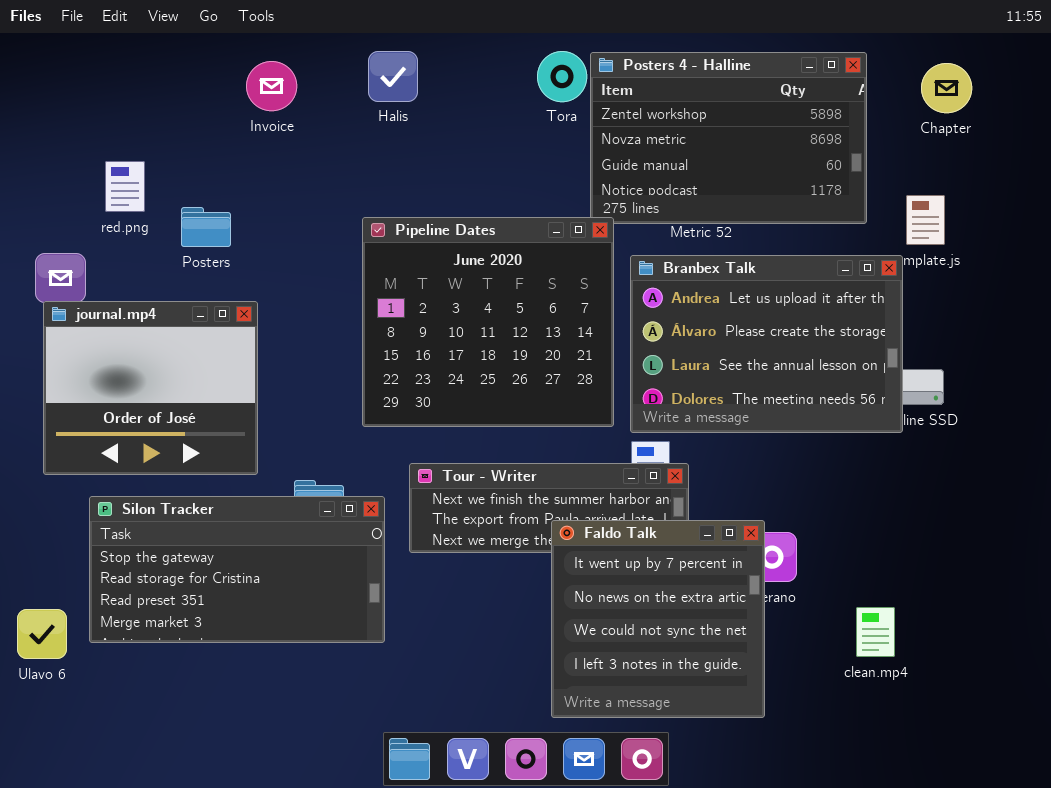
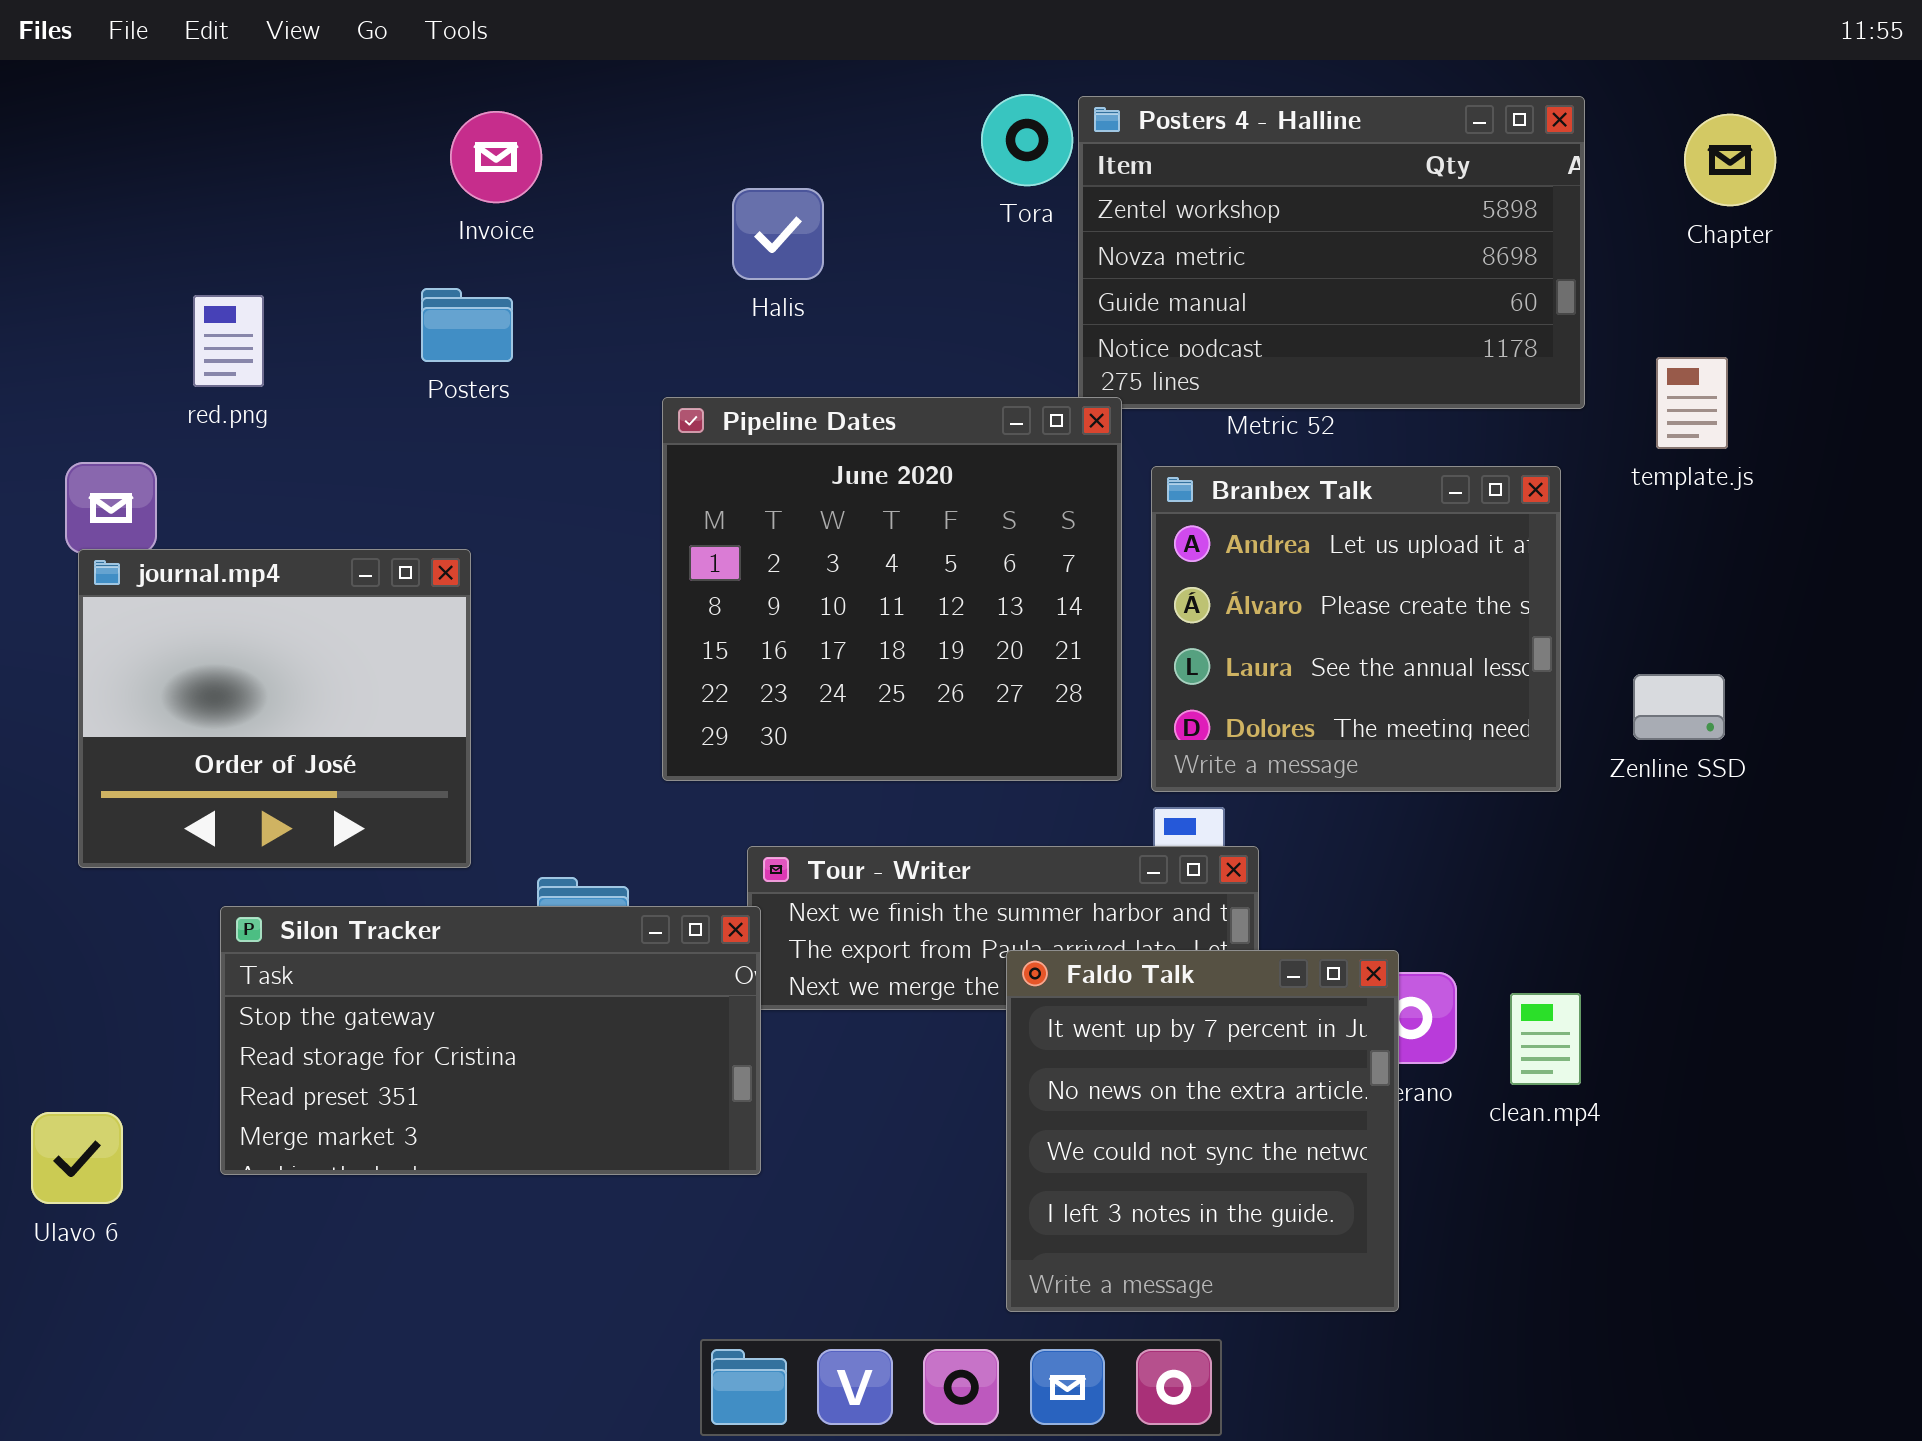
Halis: [368,51,418,102] -> [732,188,824,280], moved
Posters: [181,207,231,247] -> [421,288,513,362], moved
Branbex Talk: [630,255,903,433] -> [1151,466,1561,792], resized
Silon Tracker: [89,496,385,643] -> [220,906,761,1175], moved
clean.mp4: [856,607,895,657] -> [1510,993,1581,1085], moved

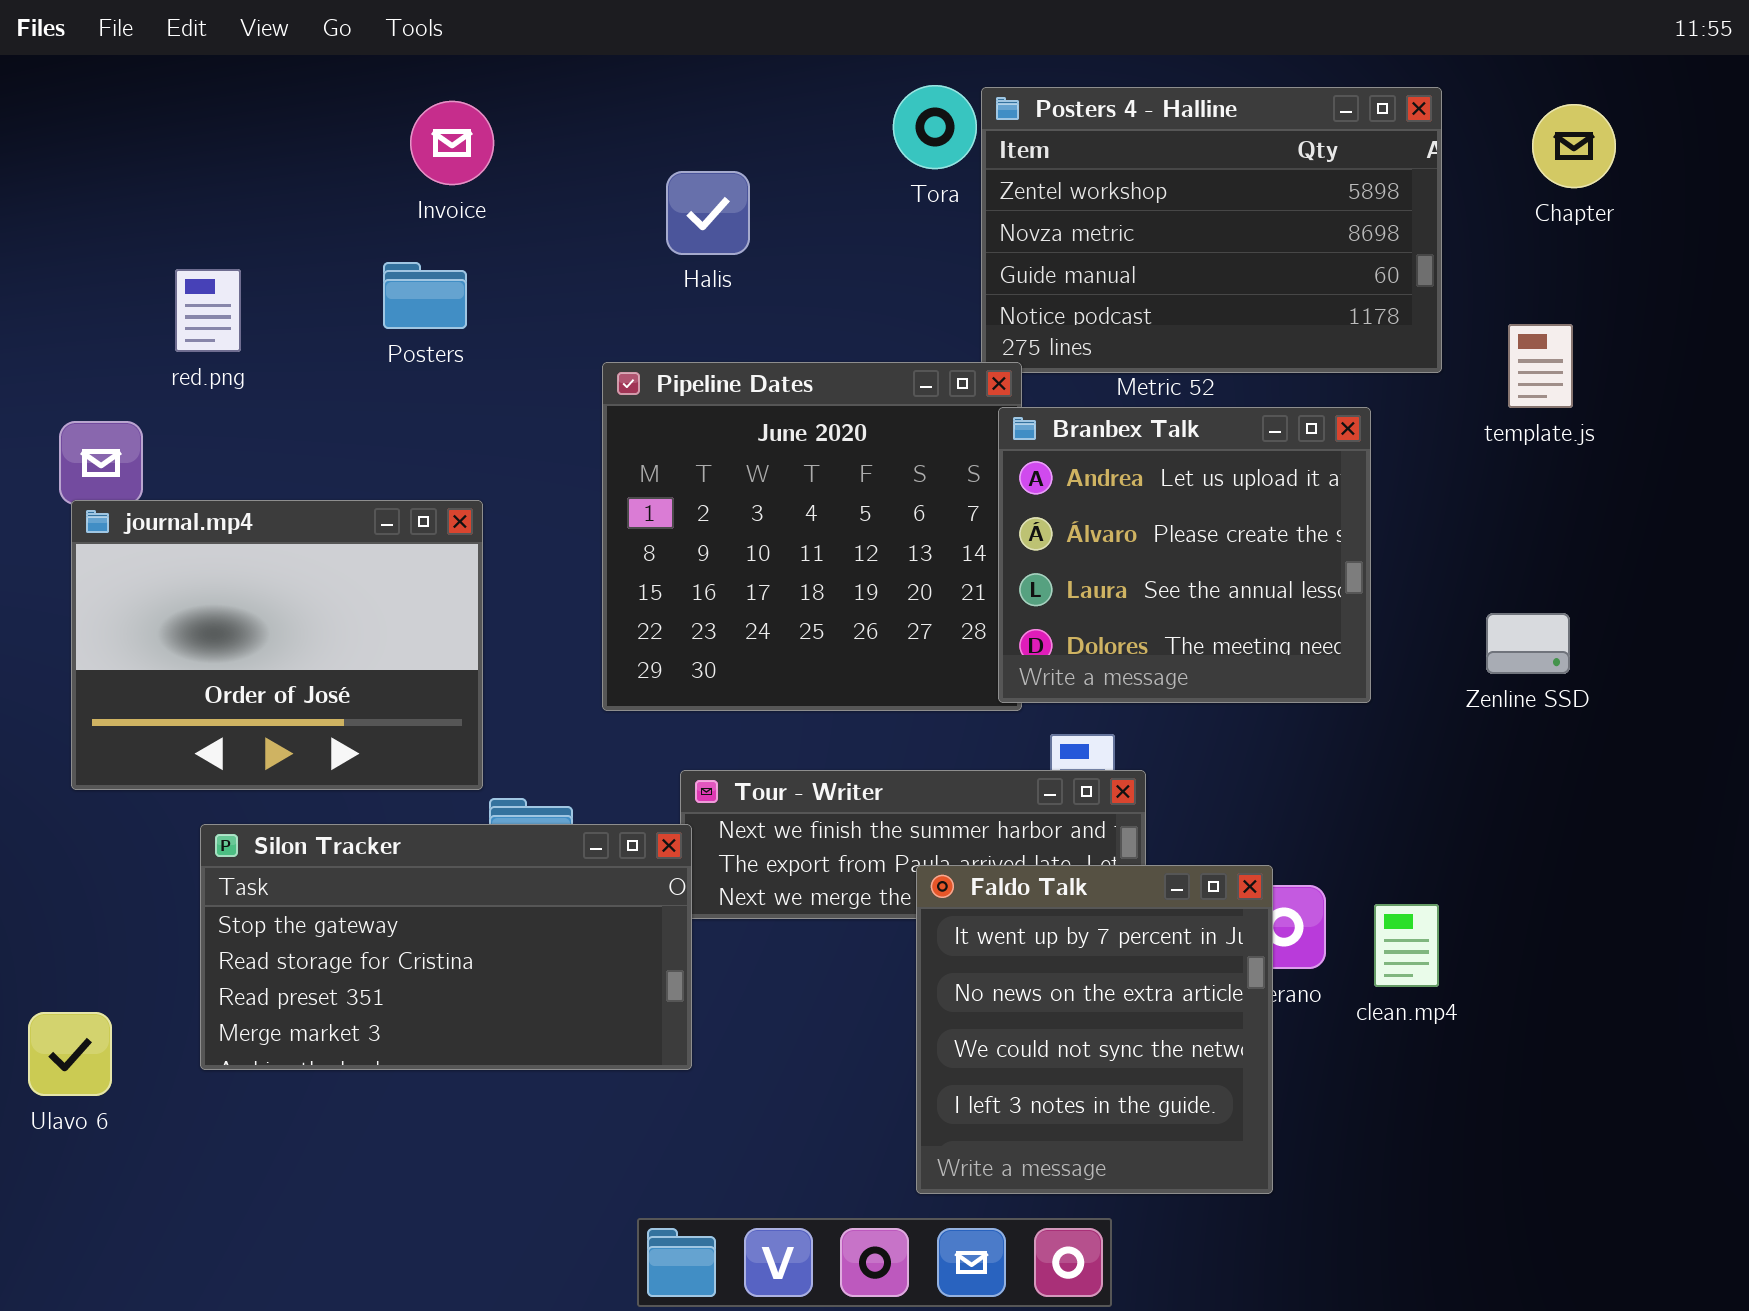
Branbex Talk: [1151,466,1561,792] -> [998,407,1371,703], moved
journal.mp4: [78,549,471,868] -> [71,500,483,790], resized

